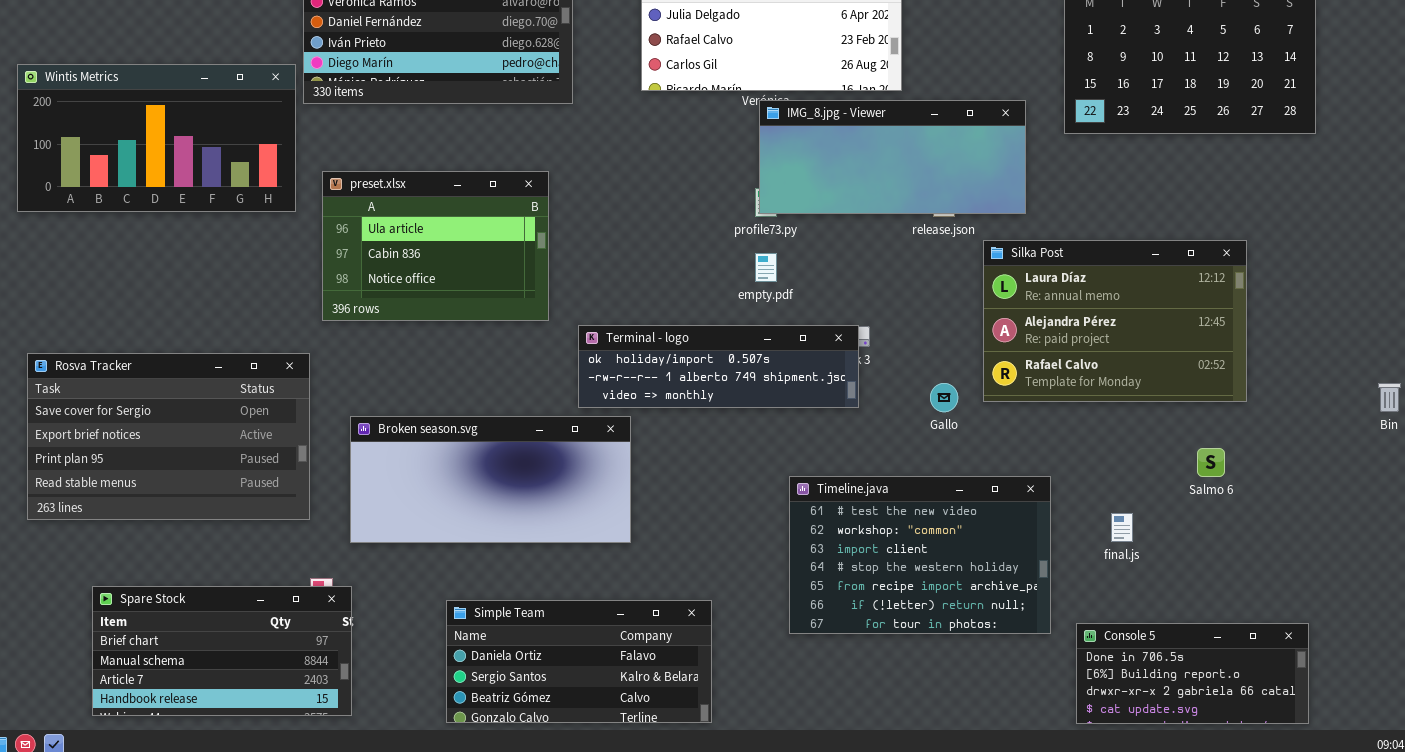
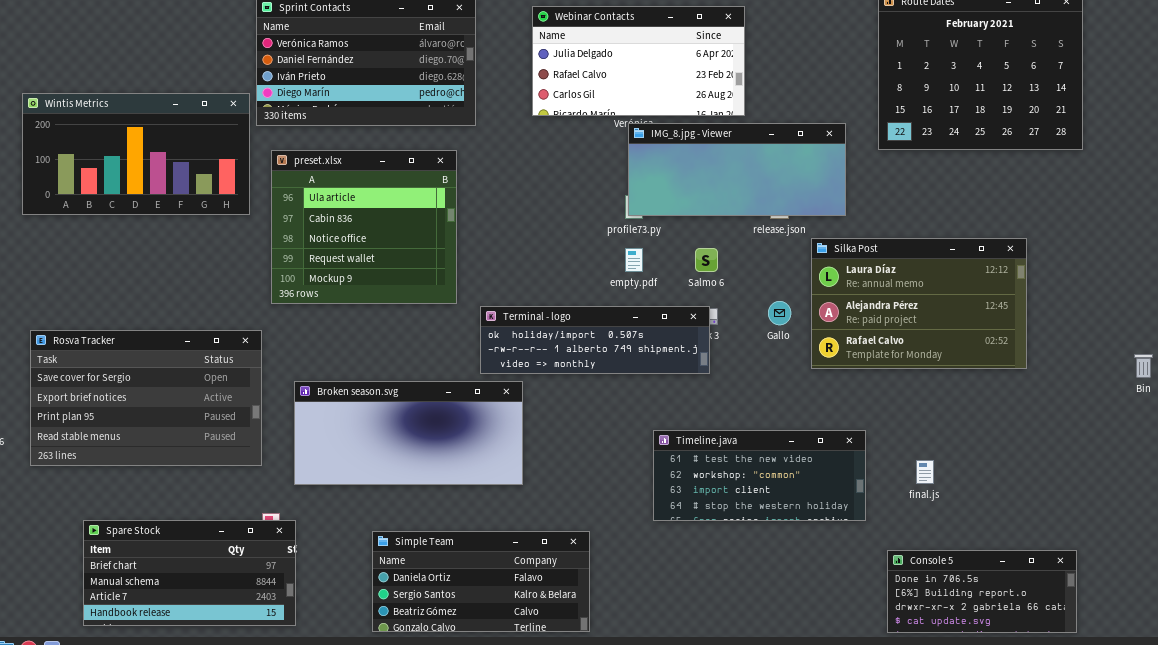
preset.xlsx: [322,171,549,321] -> [271,150,457,304], resized
Gallo: [930,383,958,412] -> [768,301,791,325], moved
Salmo 6: [1197,448,1225,477] -> [695,248,718,272], moved
Timeline.java: [789,476,1051,634] -> [653,430,866,521], resized

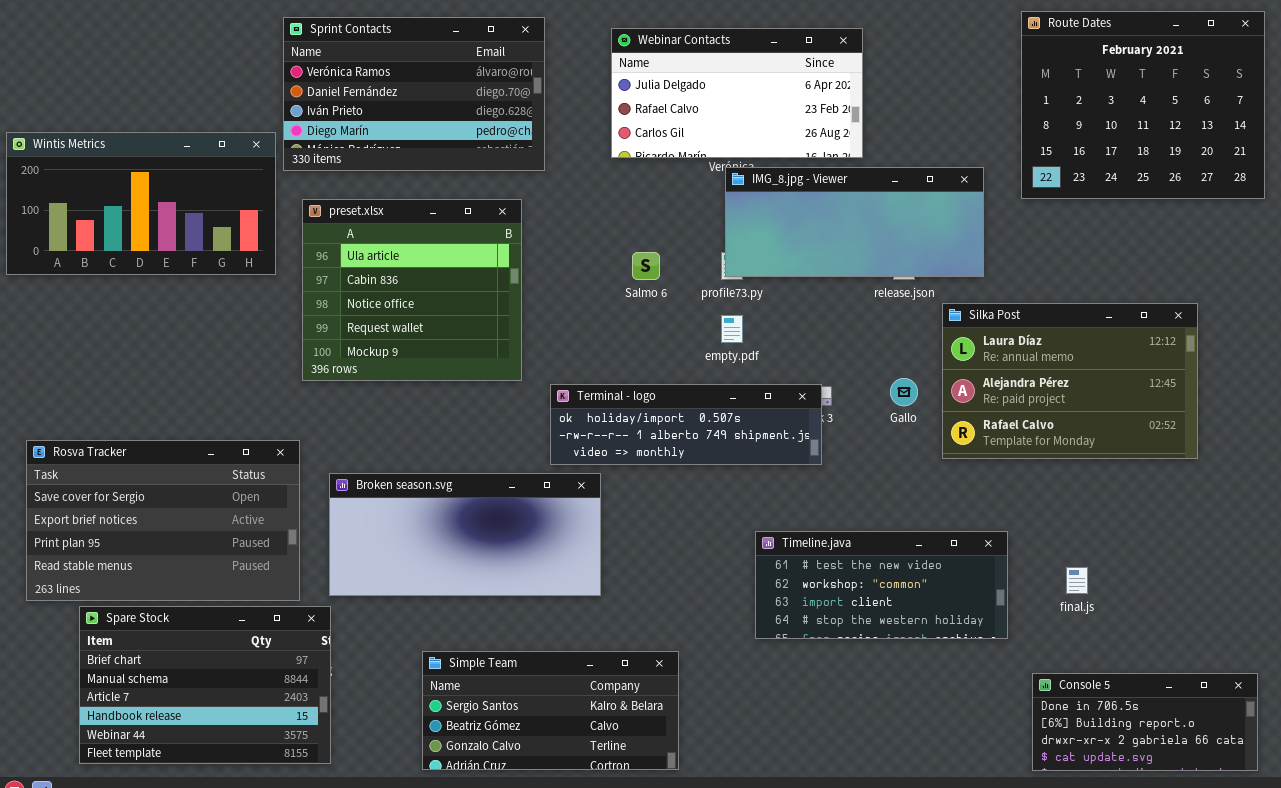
Salmo 6: [695,248,718,272] -> [632,252,660,280], moved
Rosva Tracker: [30,330,262,466] -> [26,440,300,601], moved
Spare Stock: [83,520,296,626] -> [79,606,331,764], resized
Simple Team: [372,531,590,632] -> [422,651,679,770], scrolled down 1 row

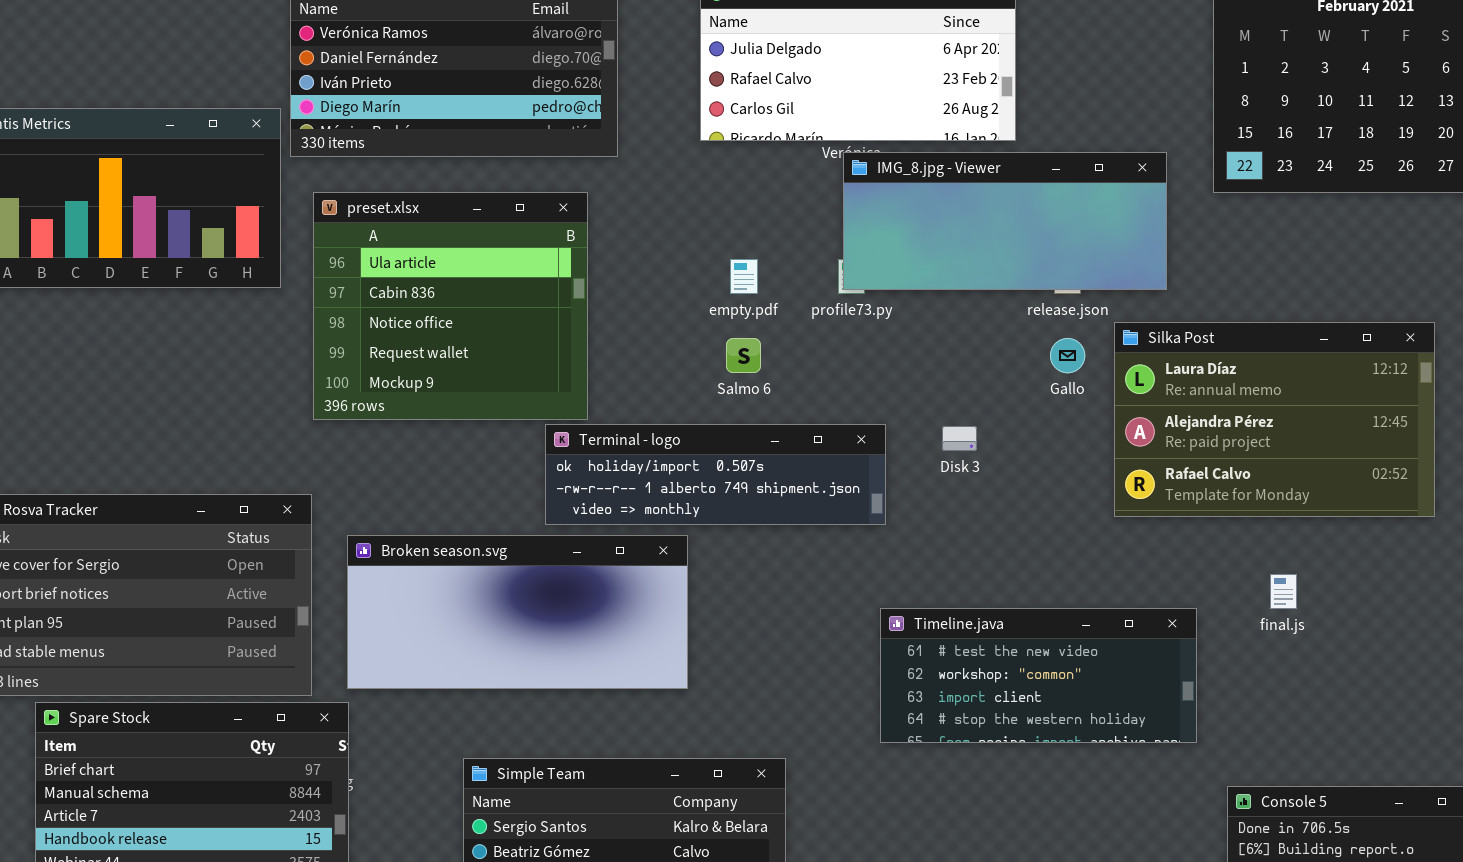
Salmo 6: [632,252,660,280] -> [726,338,761,373], moved
empty.pdf: [721,315,743,343] -> [730,259,758,294], moved
Gallo: [890,378,918,406] -> [1050,338,1085,373], moved
Terminal - logo: [550,384,822,465] -> [545,424,886,525], moved
final.js: [1066,567,1088,594] -> [1270,574,1297,609], moved

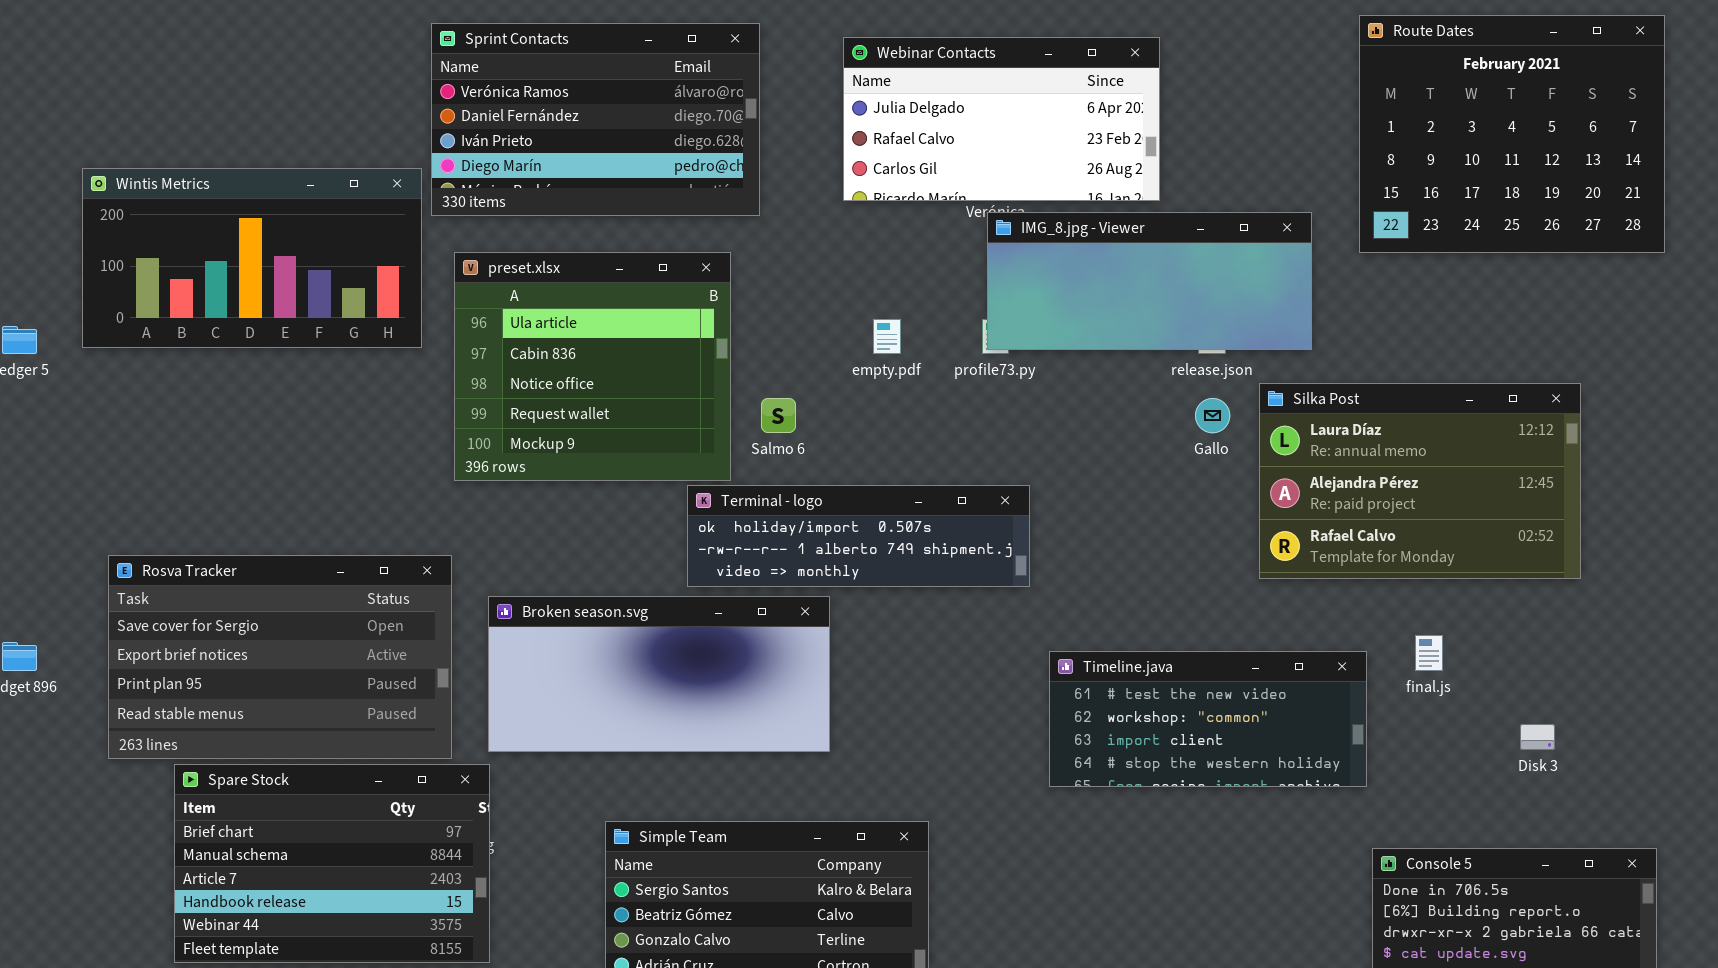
Salmo 6: [726,338,761,373] -> [761,398,796,433], moved
Disk 3: [942,426,977,451] -> [1520,724,1555,750], moved
Timeline.java: [880,608,1197,743] -> [1049,651,1367,787], moved

